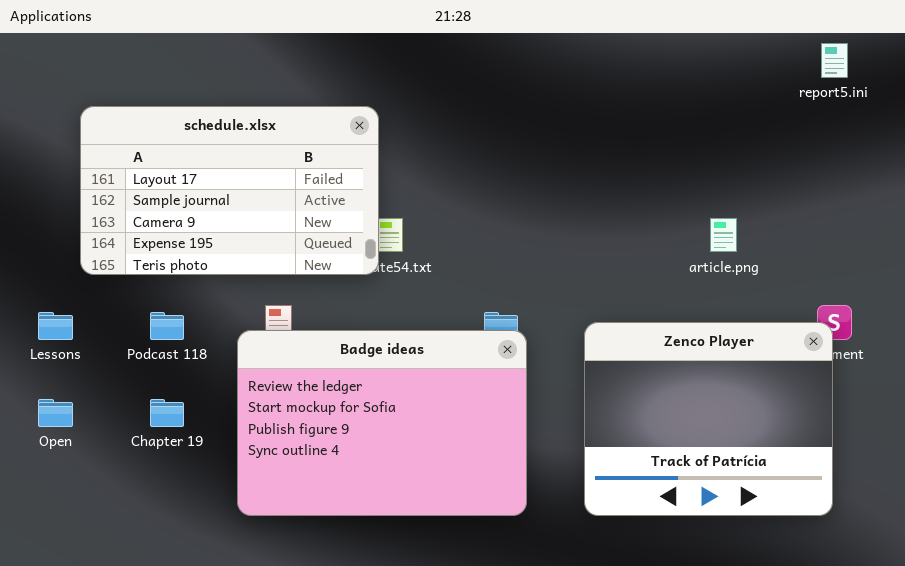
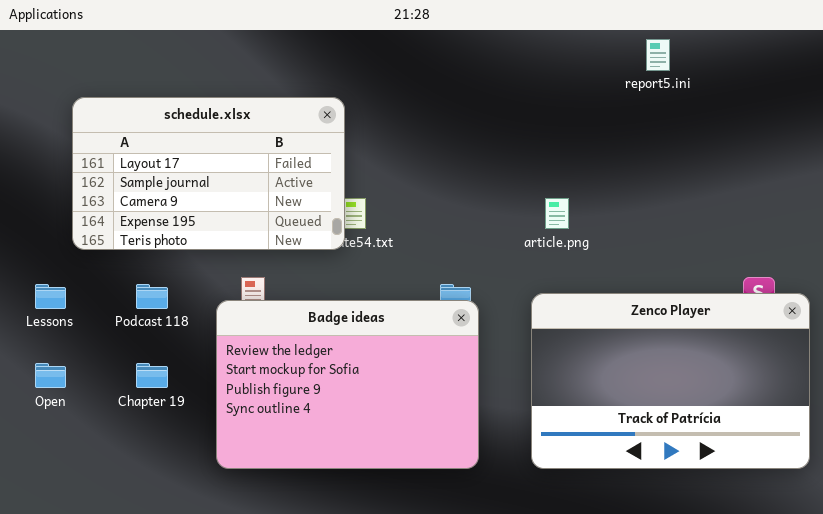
report5.ini: [821,43,848,78] -> [646,39,670,71], moved
article.png: [710,218,737,252] -> [545,198,569,229], moved
Zenco Player: [584,322,833,516] -> [531,293,810,469], resized

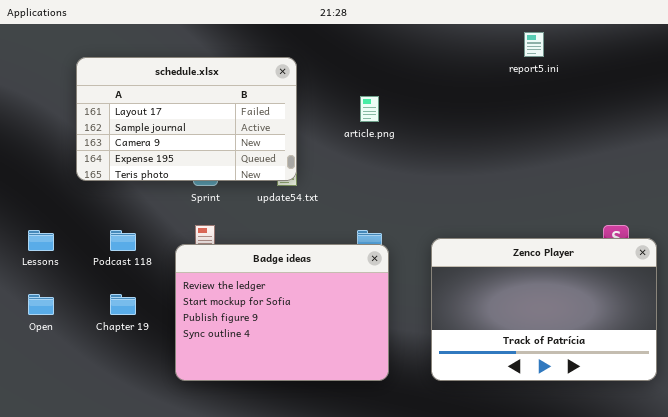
schedule.xlsx: [72,97,345,250] -> [76,57,297,181], moved
article.png: [545,198,569,229] -> [360,96,379,122], moved

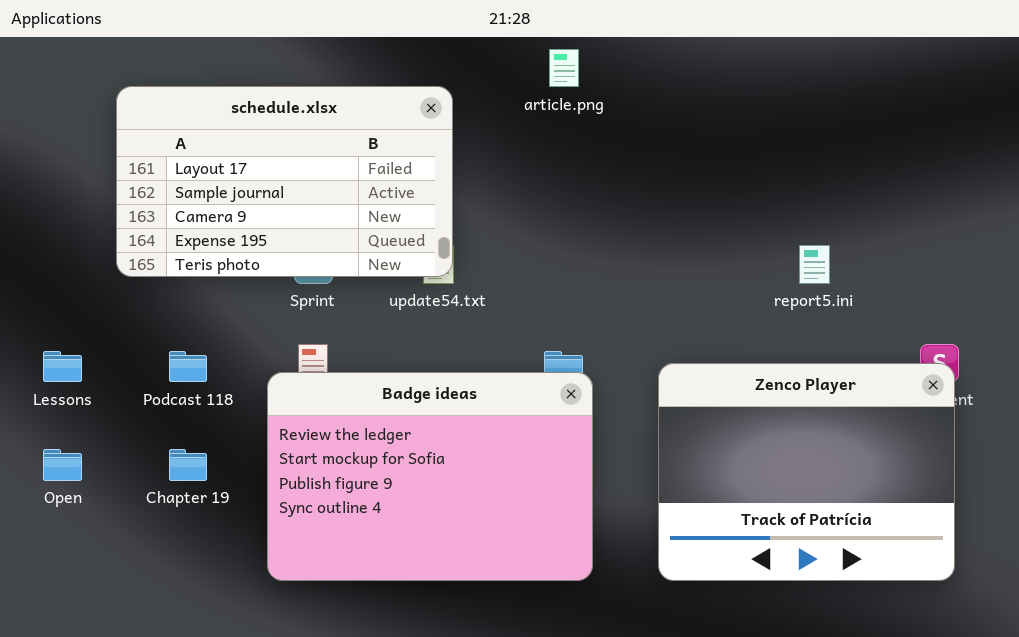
report5.ini: [524,32,544,57] -> [799,245,830,284], moved
article.png: [360,96,379,122] -> [549,49,579,87], moved
Zenco Player: [431,238,657,381] -> [658,363,955,581], resized

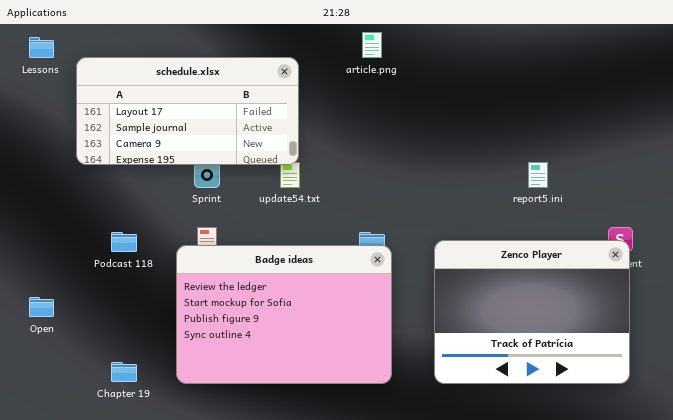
schedule.xlsx: [116,86,453,277] -> [76,57,299,165], resized
Lessons: [43,351,82,382] -> [29,37,54,58], moved
Chapter 19: [169,449,207,481] -> [111,362,137,382], moved

